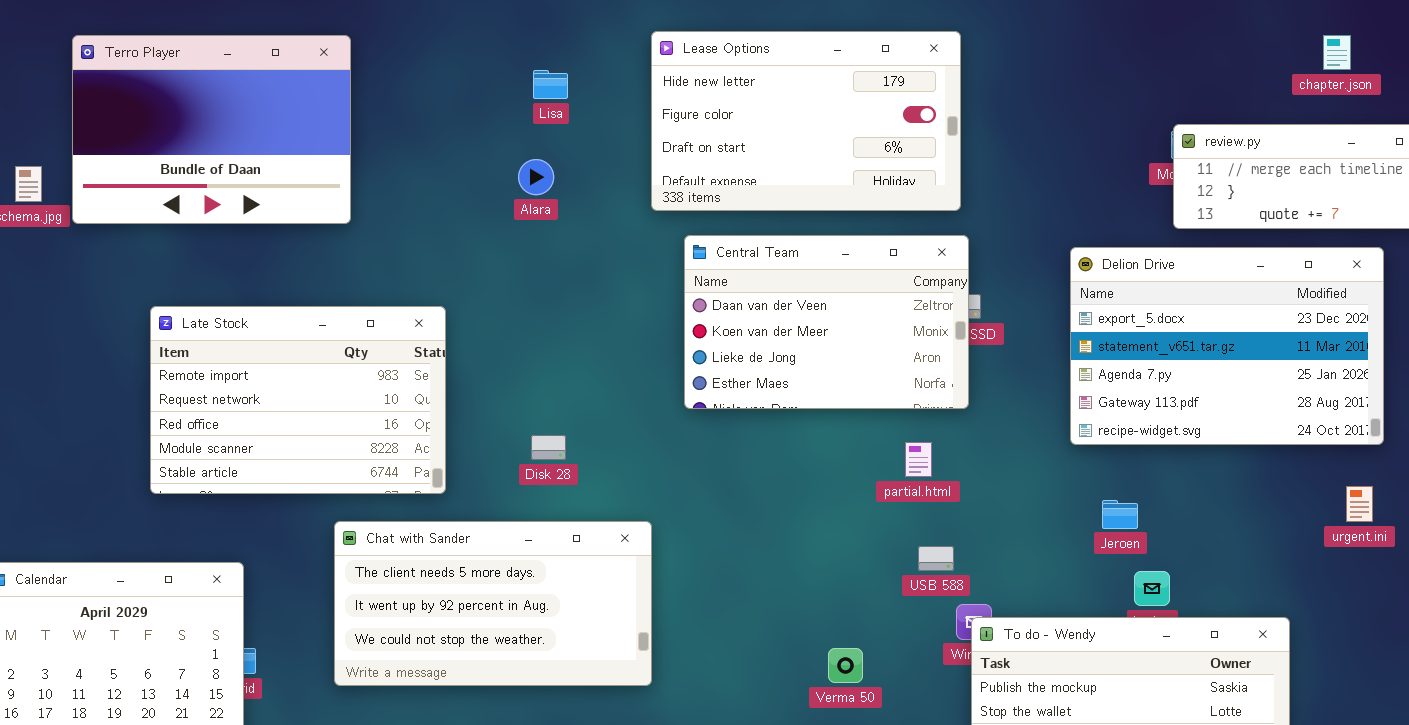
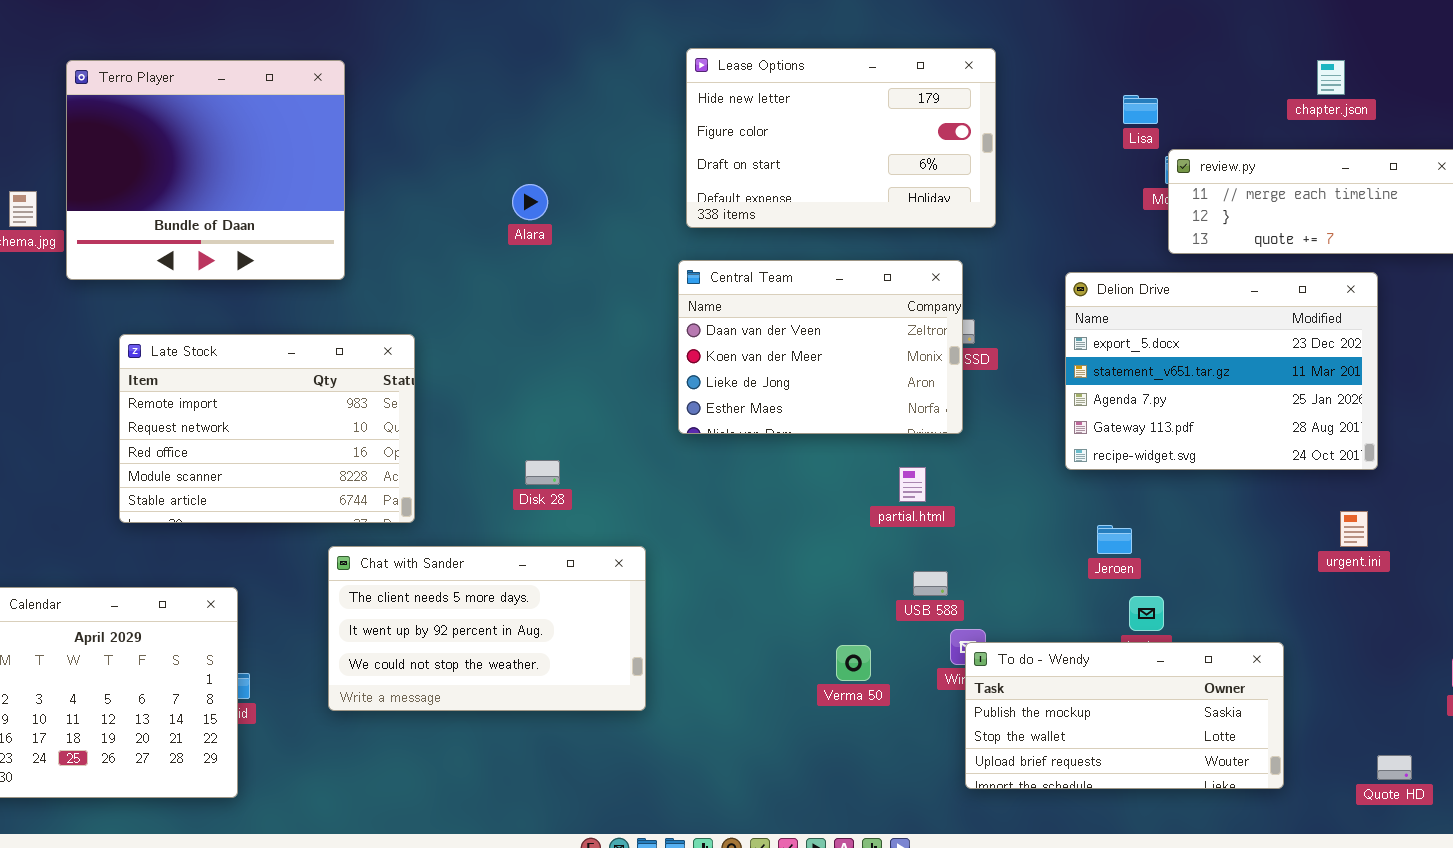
Lease Options: [651,31,961,211] -> [686,48,996,228], moved
Terro Player: [72,35,351,224] -> [66,60,345,280], resized
Lisa: [533,70,568,99] -> [1123,95,1158,124], moved
Late Stock: [150,306,446,494] -> [119,334,415,523], moved
Verma 50: [828,648,863,683] -> [836,645,871,681], moved

